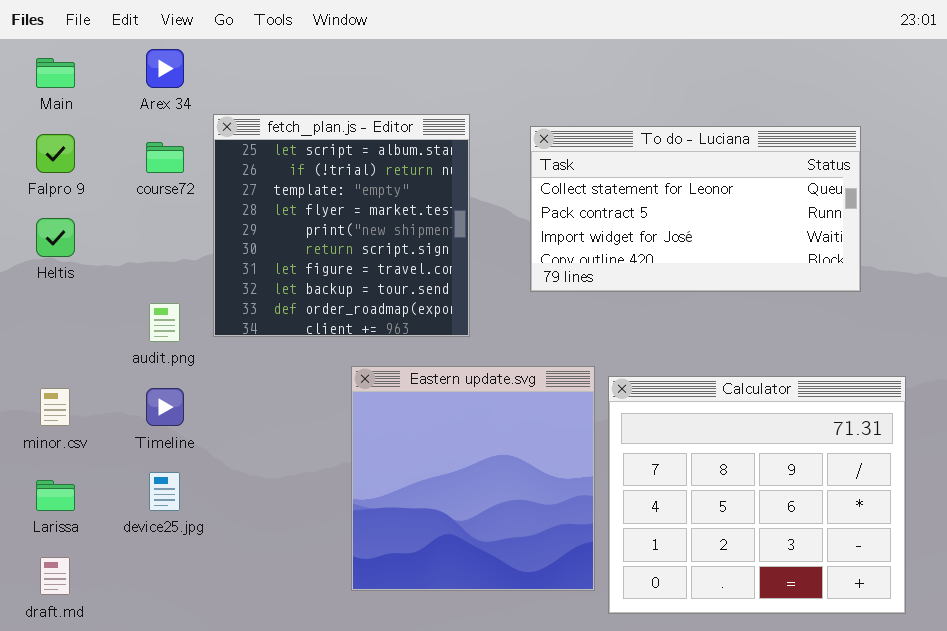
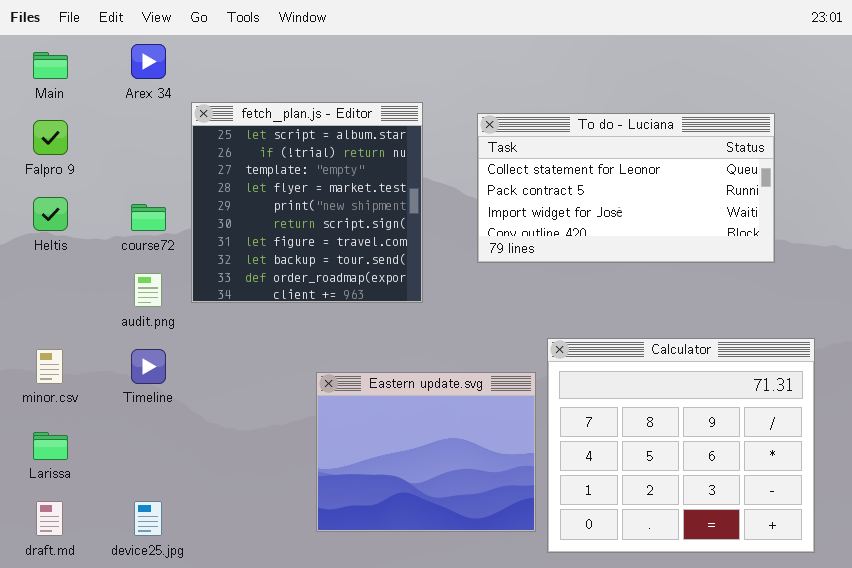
course72: [146,142,184,173] -> [131,204,166,231], moved
Eastern update.svg: [351,366,595,591] -> [316,372,536,532], resized
device25.jpg: [149,472,180,511] -> [134,501,162,536], moved

